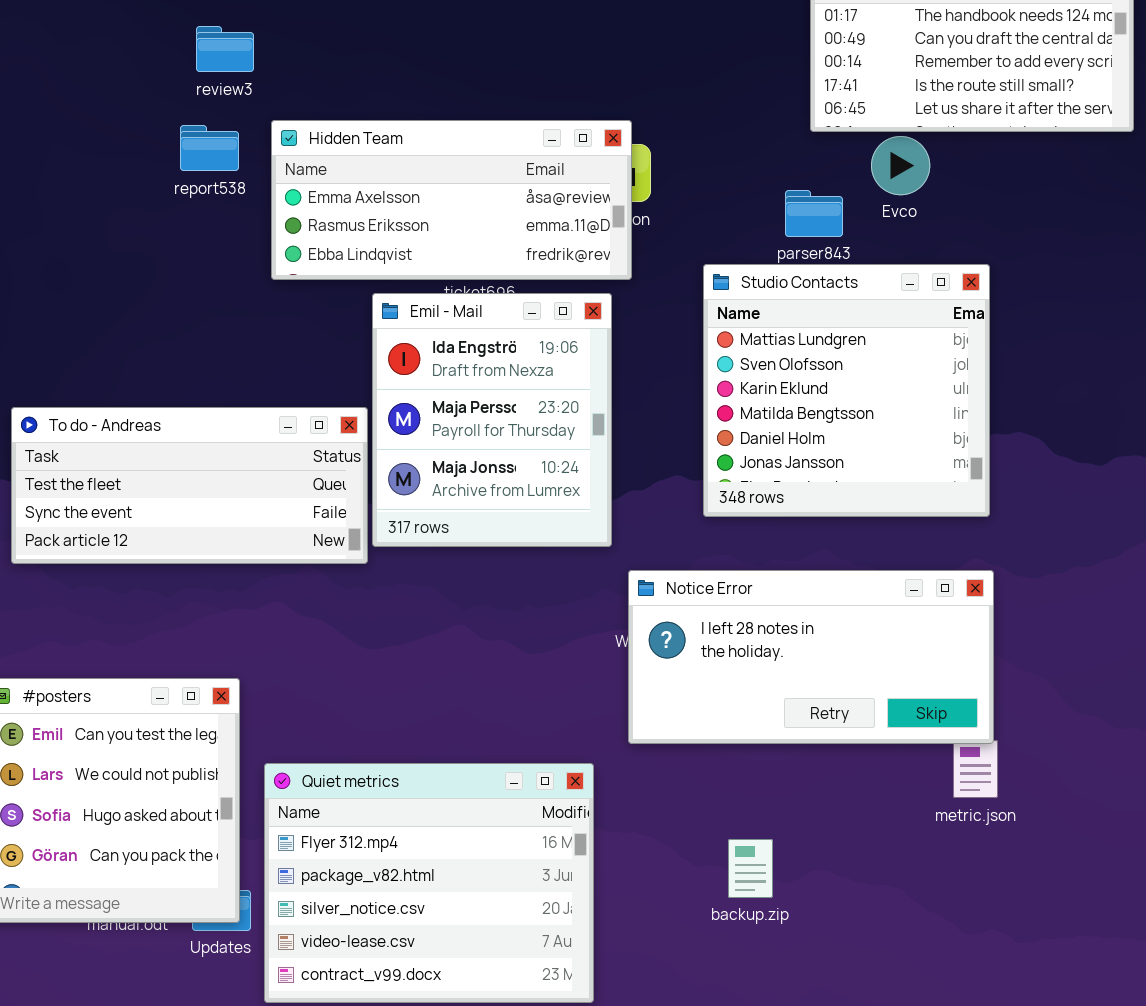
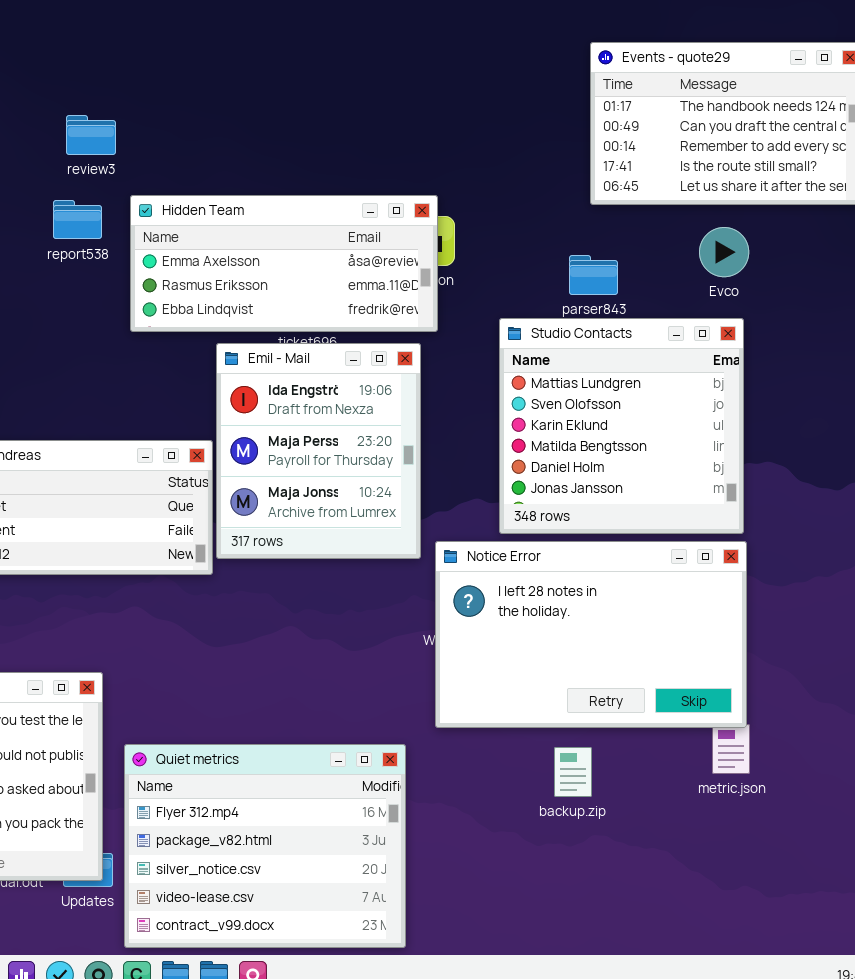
Evco: [871,136,930,195] -> [699,227,749,277], moved
Notice Error: [628,570,994,744] -> [435,541,747,728], resized
backup.zip: [728,839,773,898] -> [554,747,592,797], moved

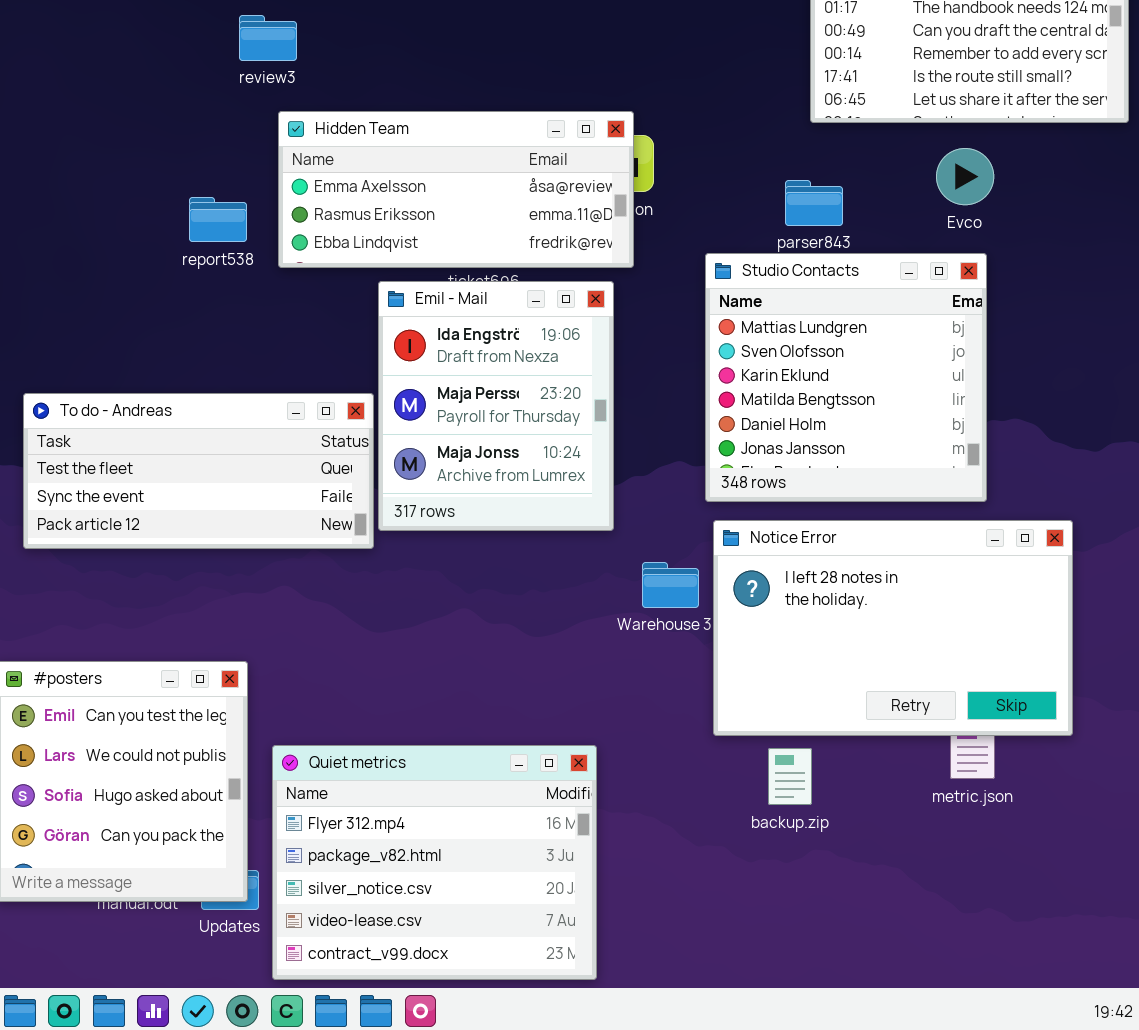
review3: [66,115,116,155] -> [239,15,297,61], moved
report538: [53,200,102,239] -> [189,197,247,242], moved
Notice Error: [435,541,747,728] -> [713,520,1073,736], moved

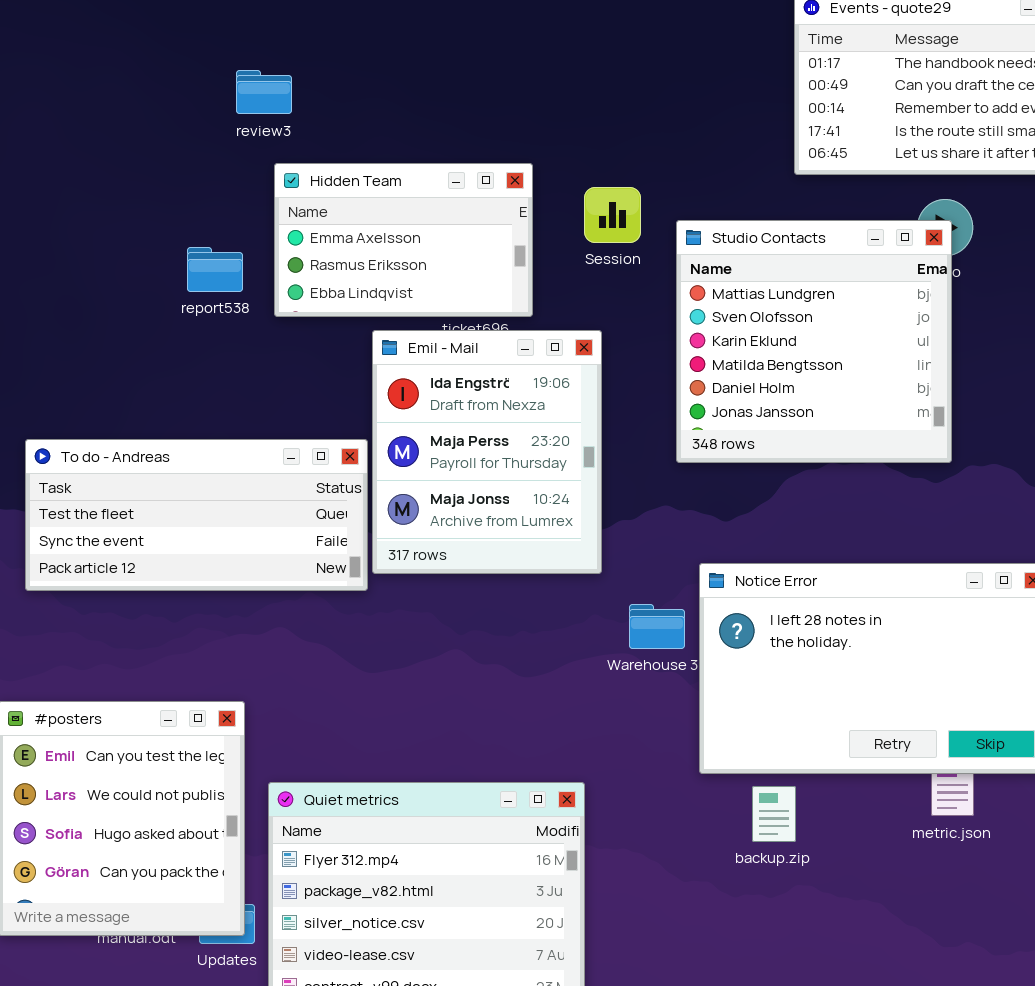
Hidden Team: [278,111,634,268] -> [274,163,533,317], resized
Studio Contacts: [705,253,987,502] -> [676,220,952,463], moved

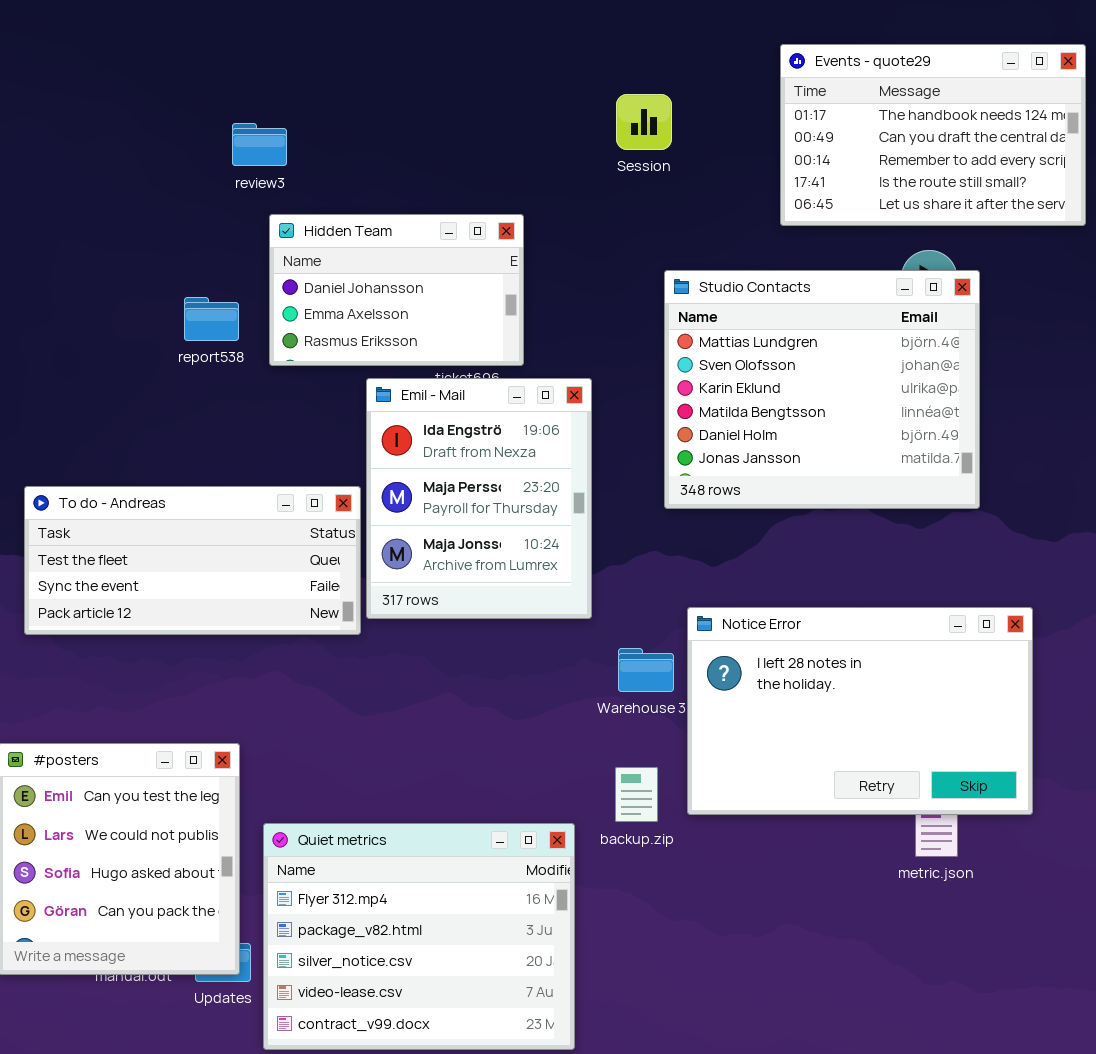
Hidden Team: [274,163,533,317] -> [269,214,524,366], scrolled up 1 row
Session: [584,187,641,243] -> [616,94,672,150], moved
Studio Contacts: [676,220,952,463] -> [664,270,980,509], resized
backup.zip: [752,786,796,842] -> [615,767,658,822], moved

